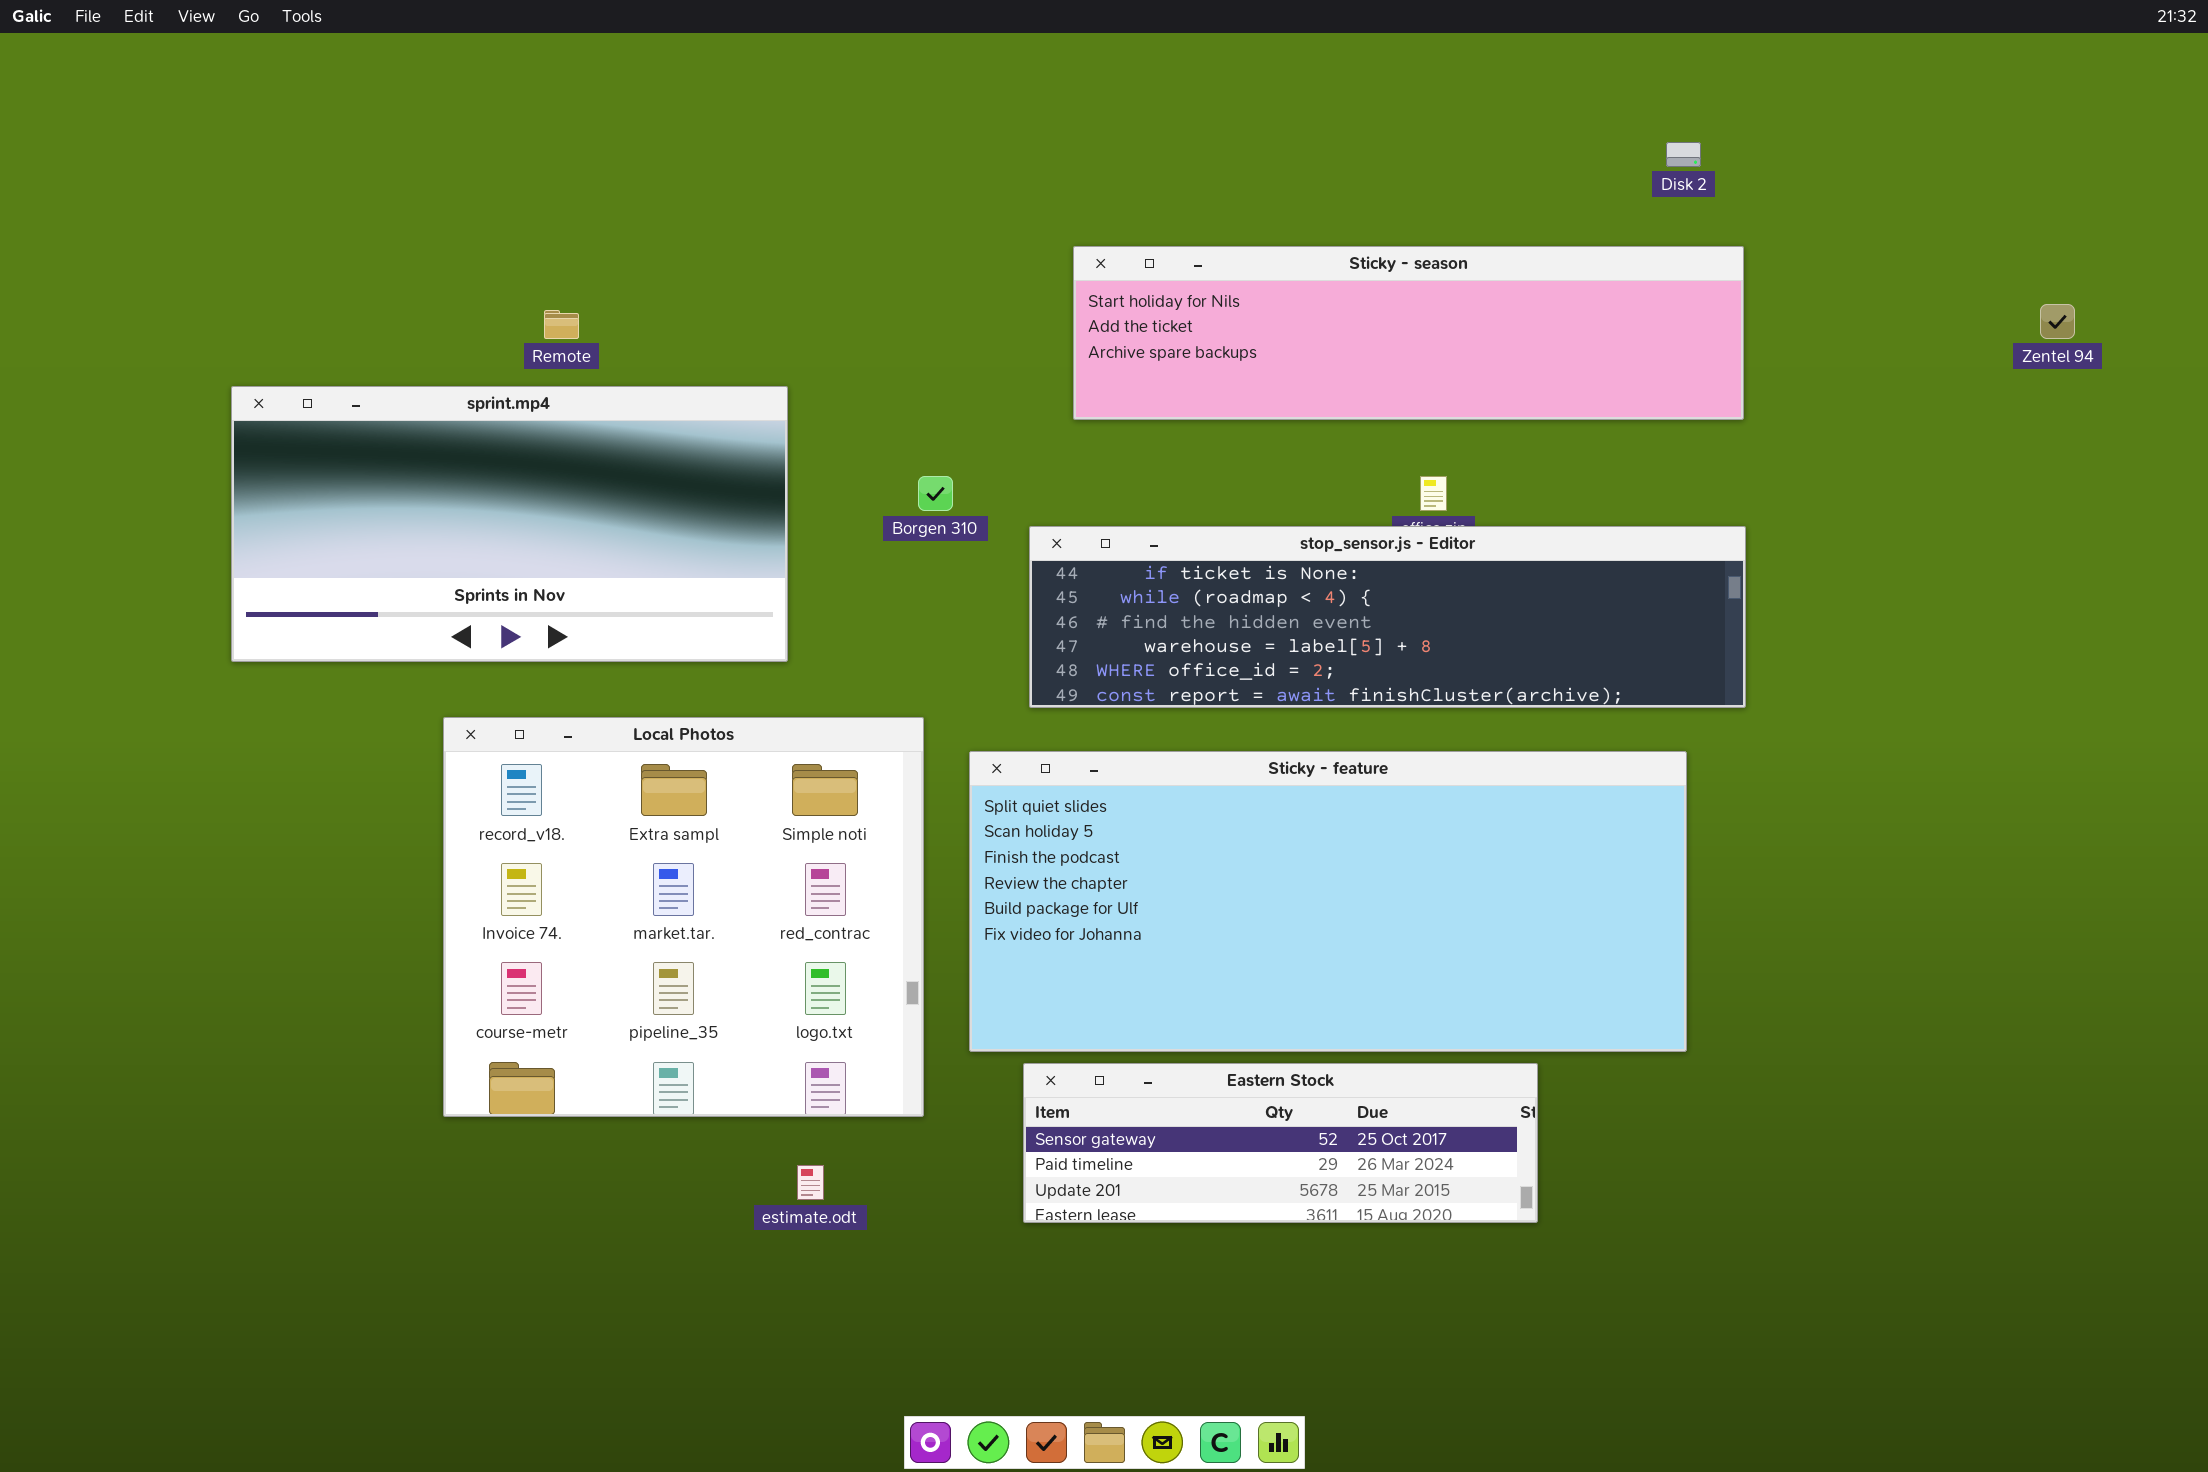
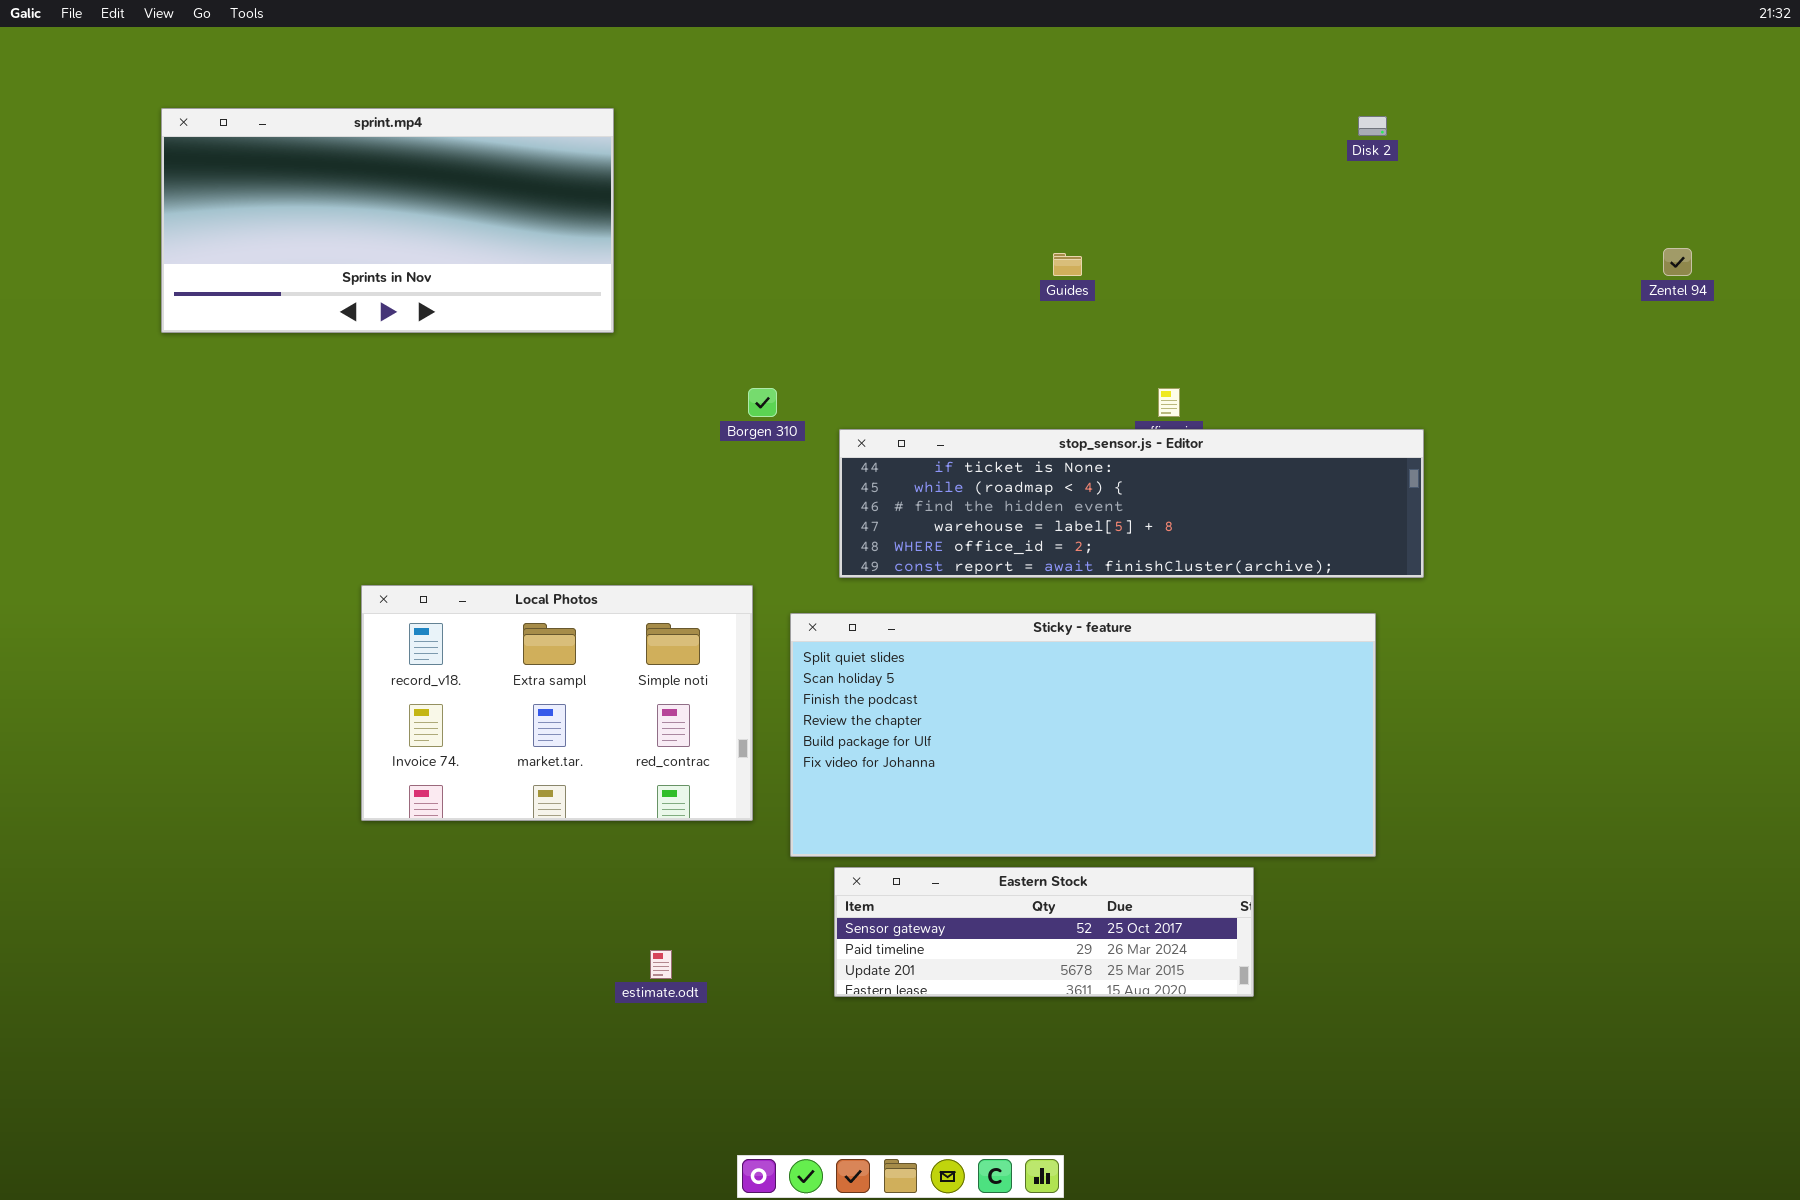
Sticky - season: [1073,246,1744,420] -> none, closed
sprint.mp4: [231,386,788,662] -> [161,108,614,333], moved
Local Photos: [443,717,924,1117] -> [361,585,753,821], resized

